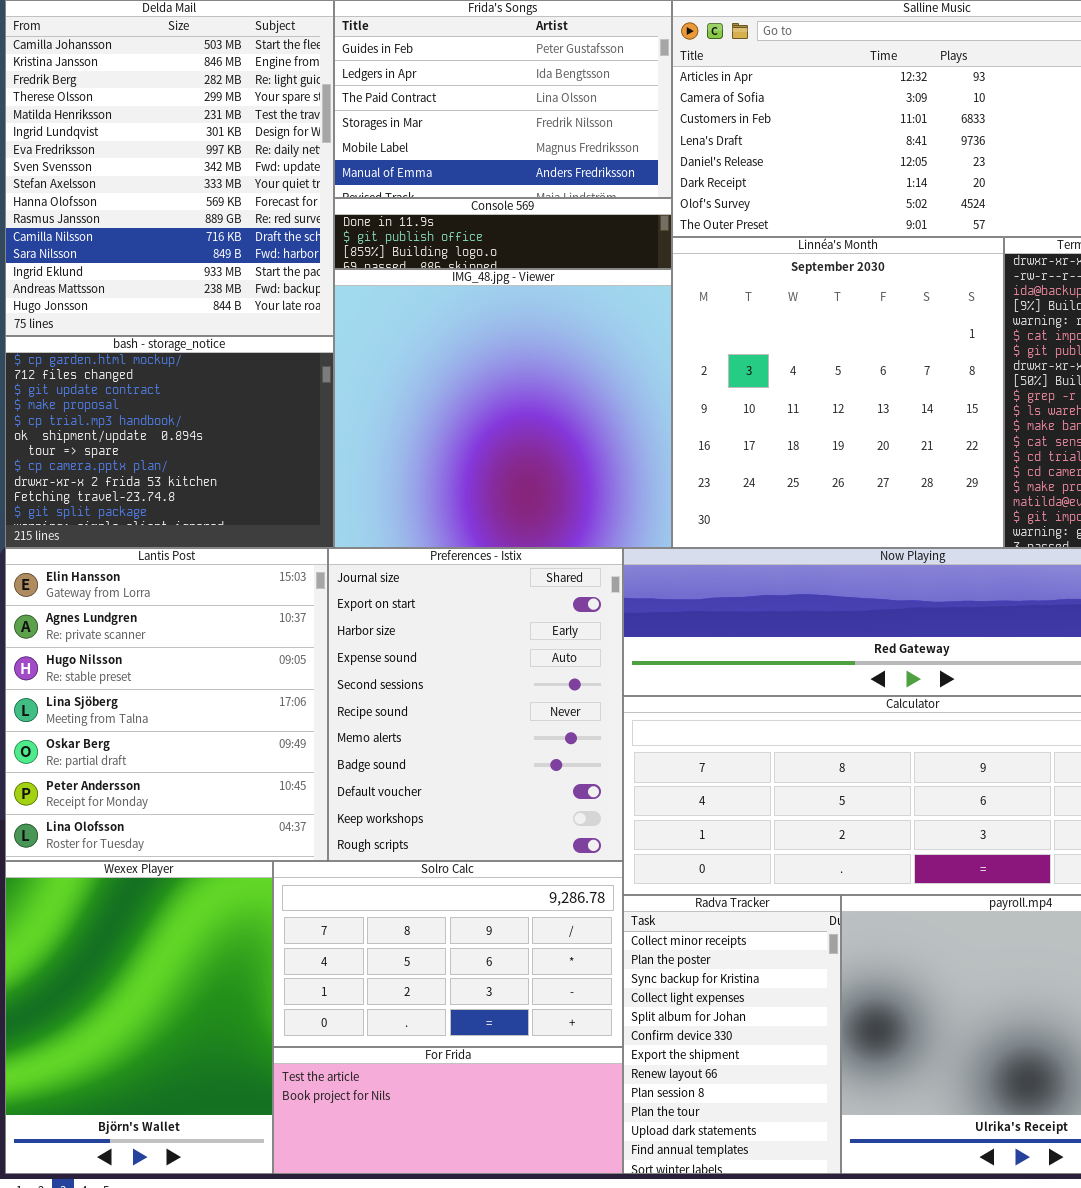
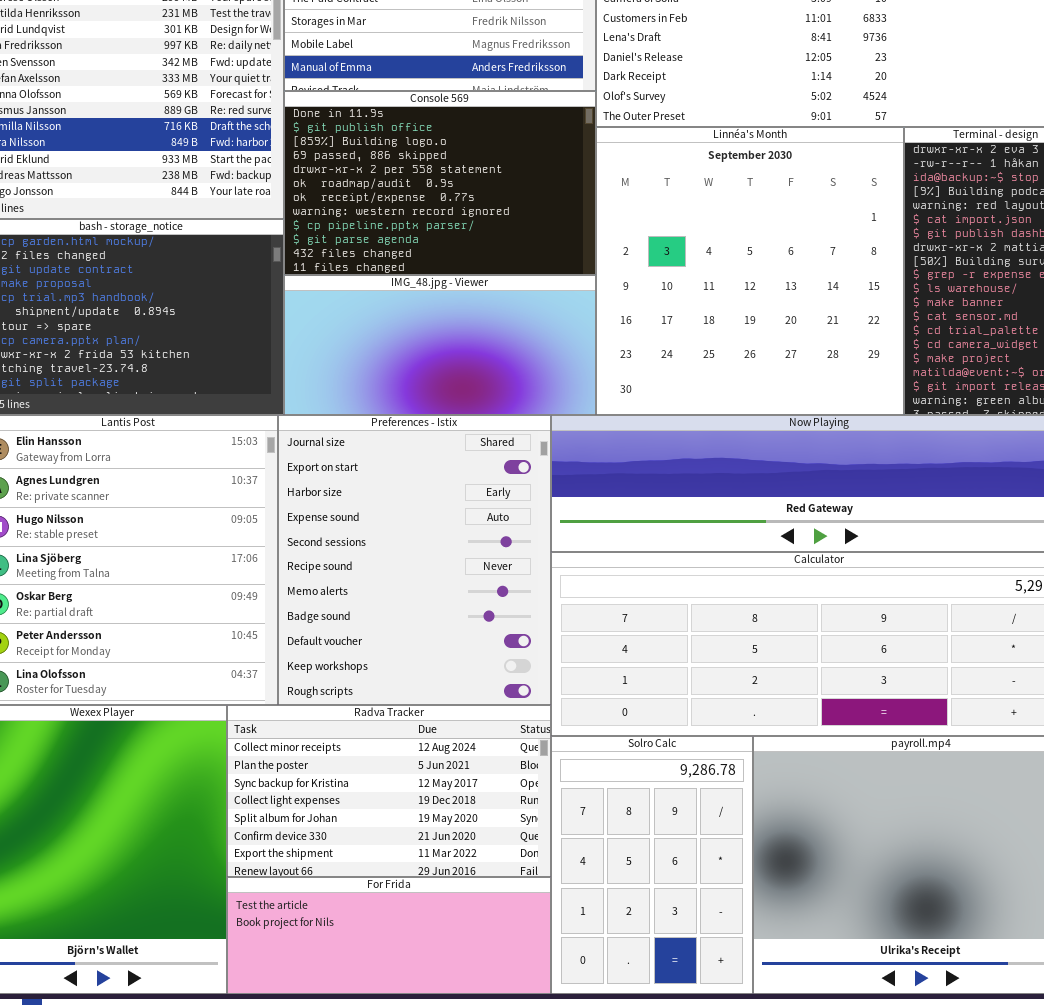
Console 569: [334,198,672,269] -> [284,91,596,275], resized
IMG_48.jpg - Viewer: [334,269,672,548] -> [284,275,596,415], resized
Solro Calc: [273,861,623,1047] -> [551,736,753,994], moved, resized
Radva Tracker: [623,895,841,1174] -> [227,705,551,877], moved, resized

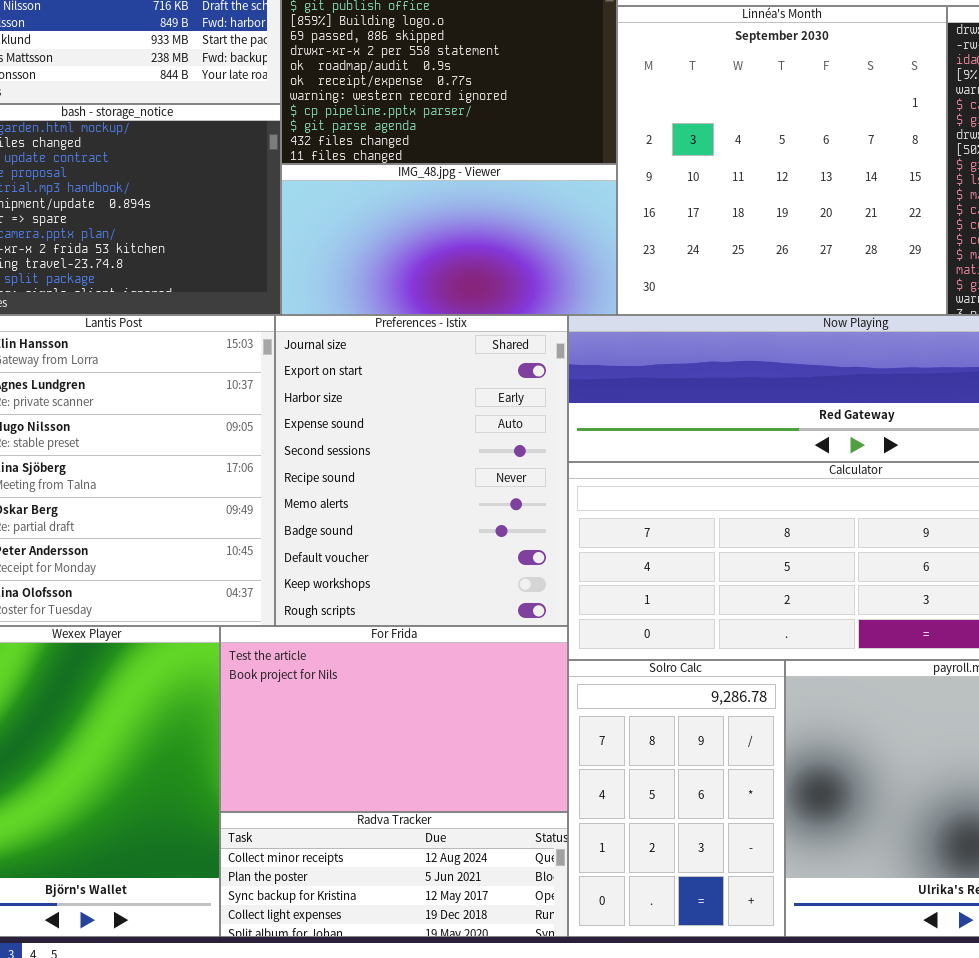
Radva Tracker: [227,705,551,877] -> [220,812,568,937], moved, resized
For Frida: [227,877,551,994] -> [220,626,568,812], moved, resized

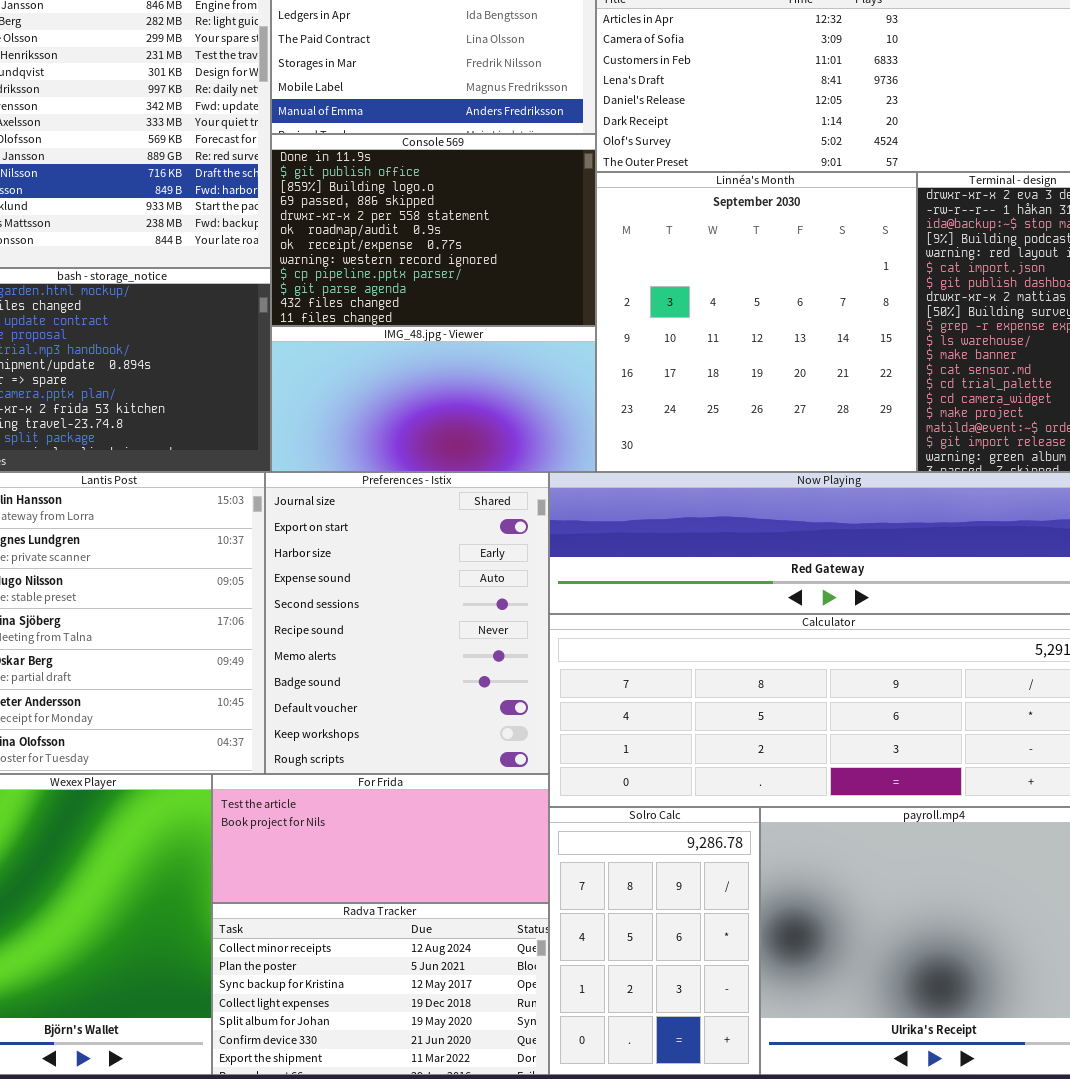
For Frida: [220,626,568,812] -> [212,774,549,903], resized
Radva Tracker: [220,812,568,937] -> [212,903,549,1075], resized

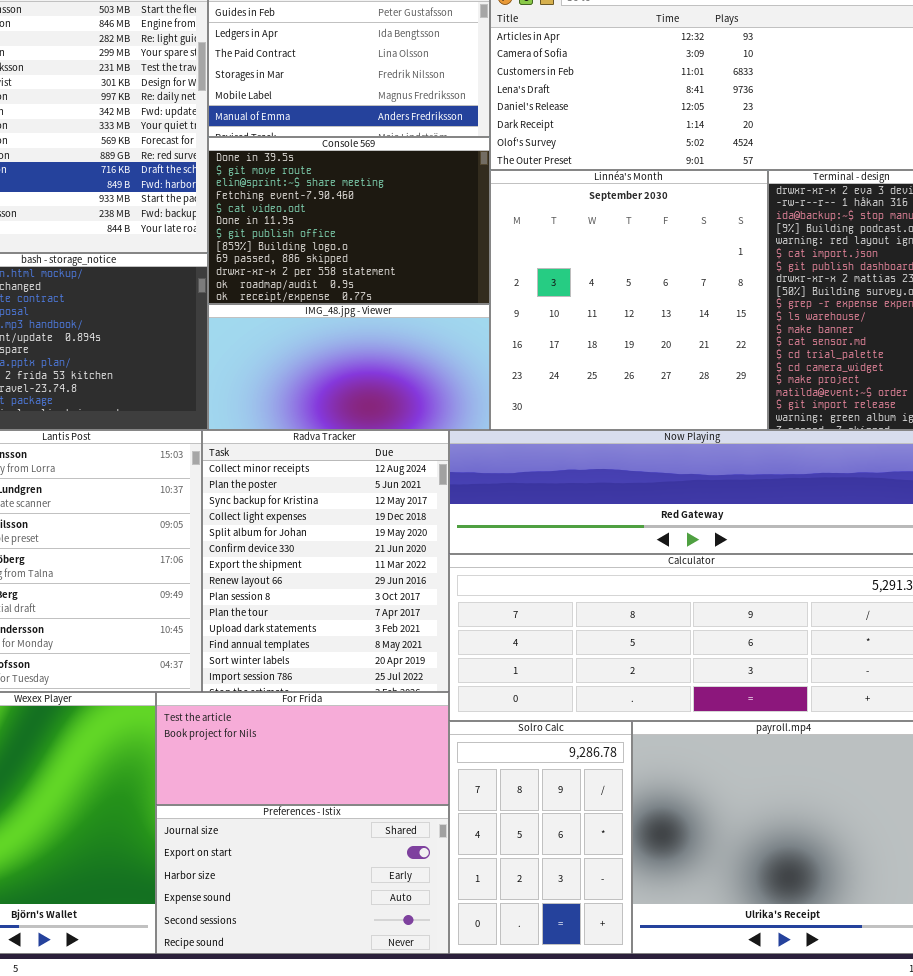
Console 569: [271,134,596,326] -> [208,137,490,304], scrolled up 5 rows
Preferences - Istix: [265,472,549,774] -> [156,805,449,954], moved, resized
Radva Tracker: [212,903,549,1075] -> [202,430,449,692], moved, resized

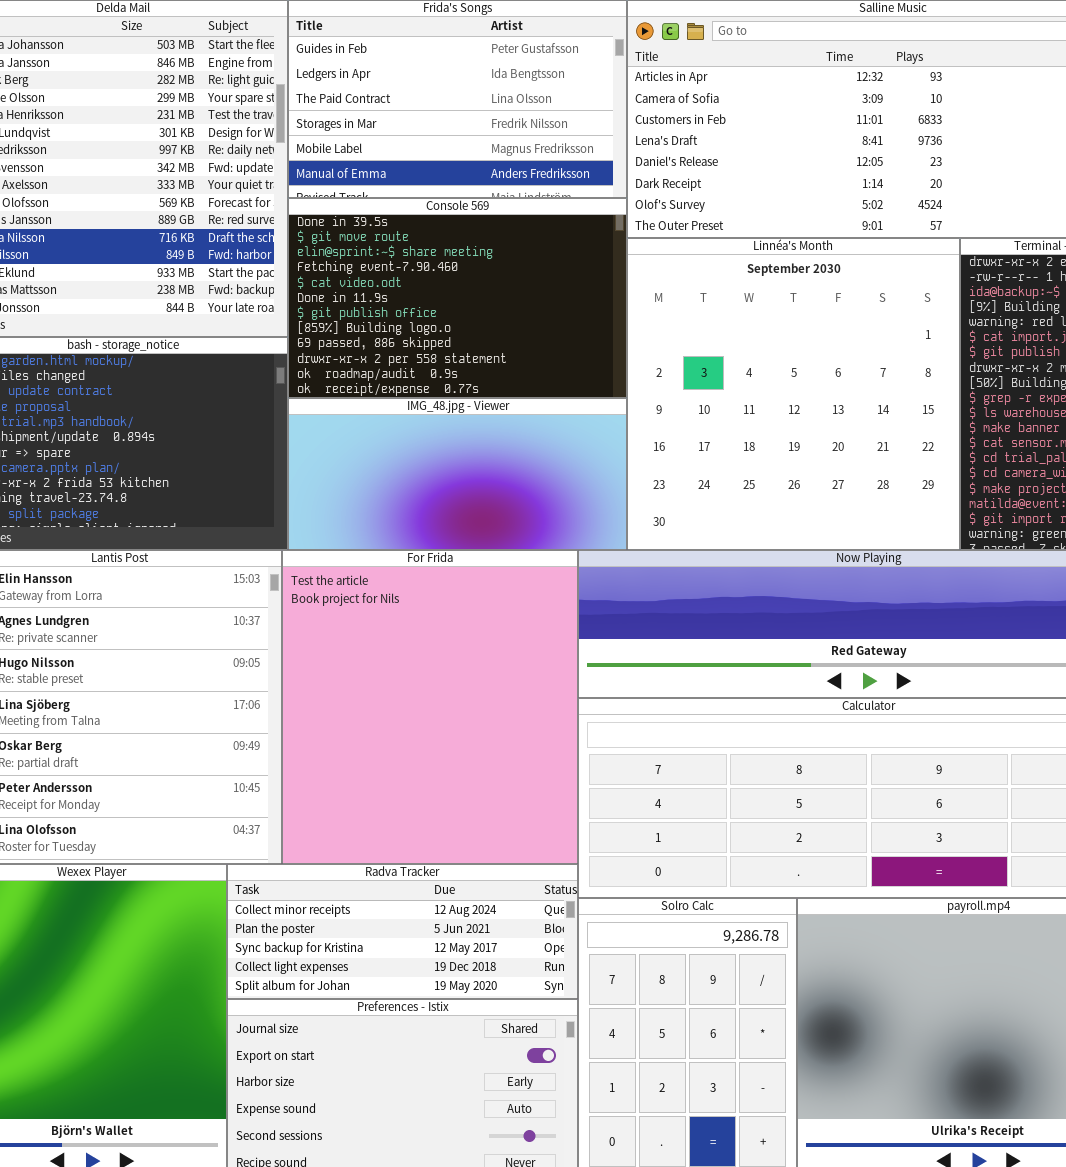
Radva Tracker: [202,430,449,692] -> [227,864,578,999], moved, resized
For Frida: [156,692,449,805] -> [282,550,578,864], moved, resized

